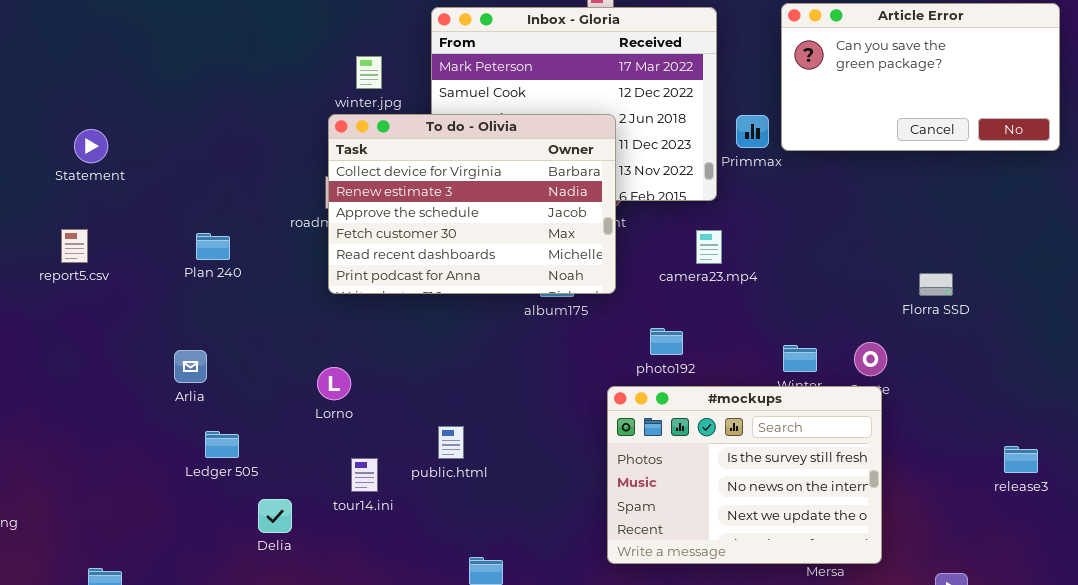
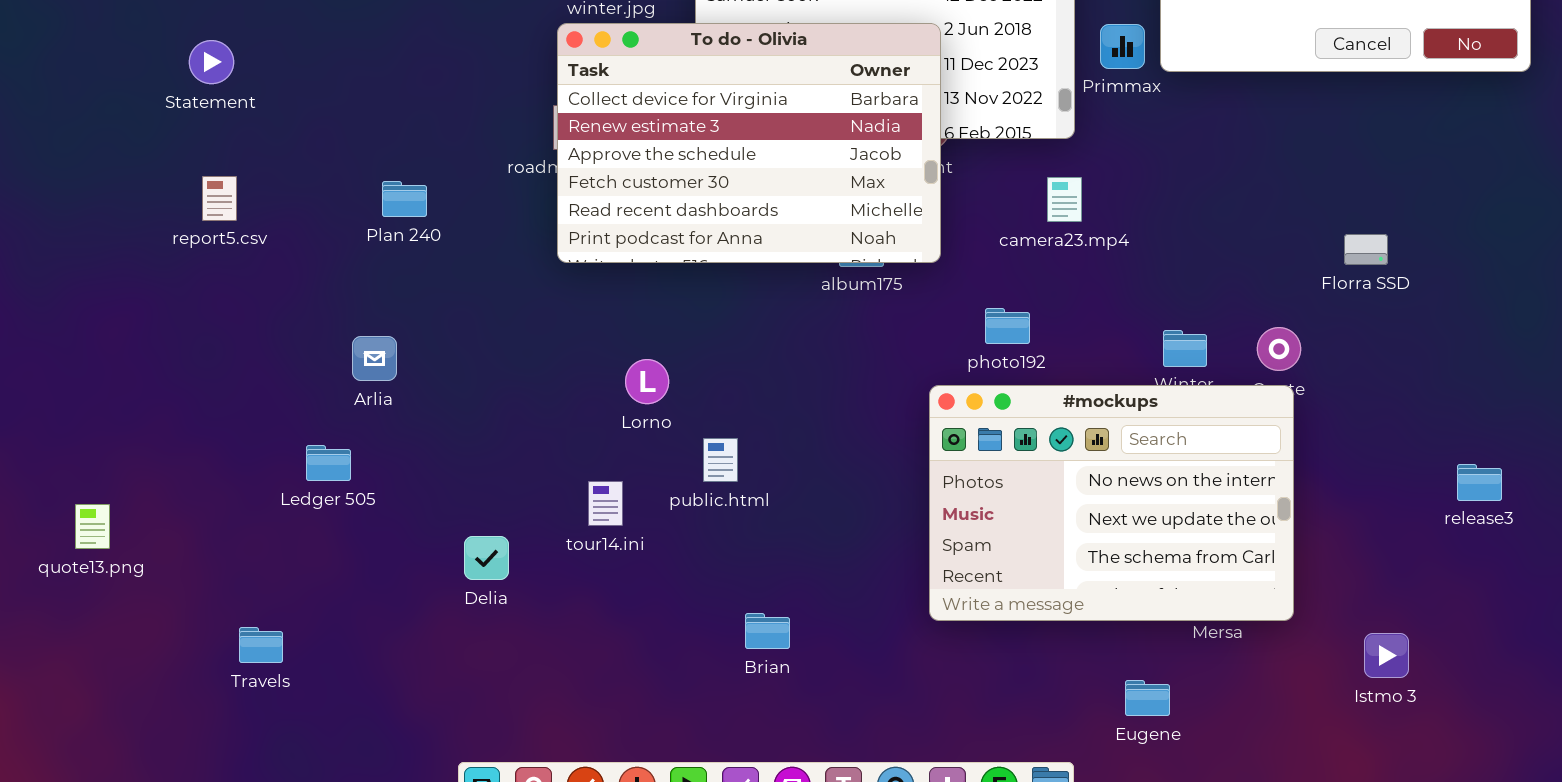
Statement: [74,129,108,163] -> [189,40,234,84], moved
Lorno: [317,367,351,400] -> [625,359,669,404], moved
#mockups: [607,386,882,564] -> [929,385,1294,621], scrolled down 1 row
Ledger 505: [205,431,239,458] -> [306,445,351,481], moved

